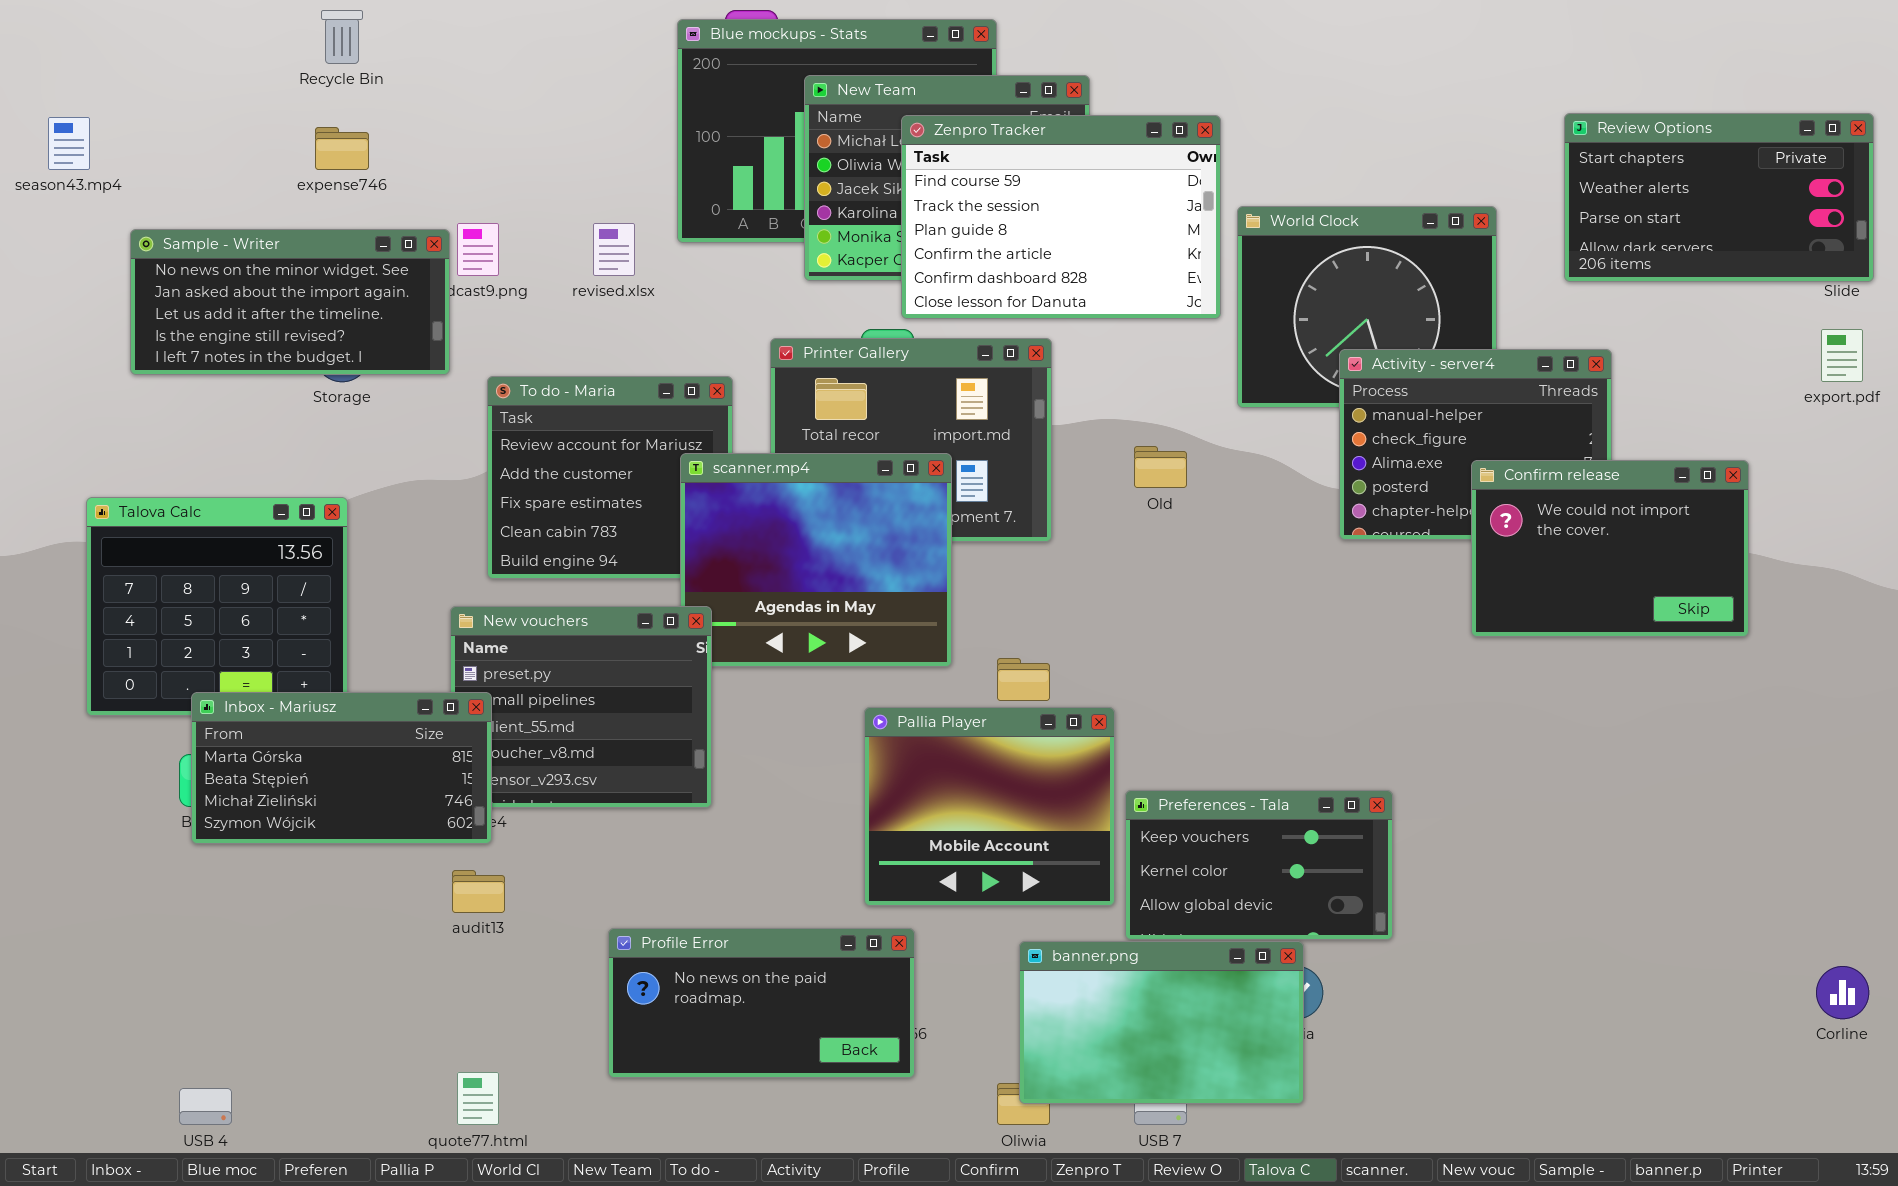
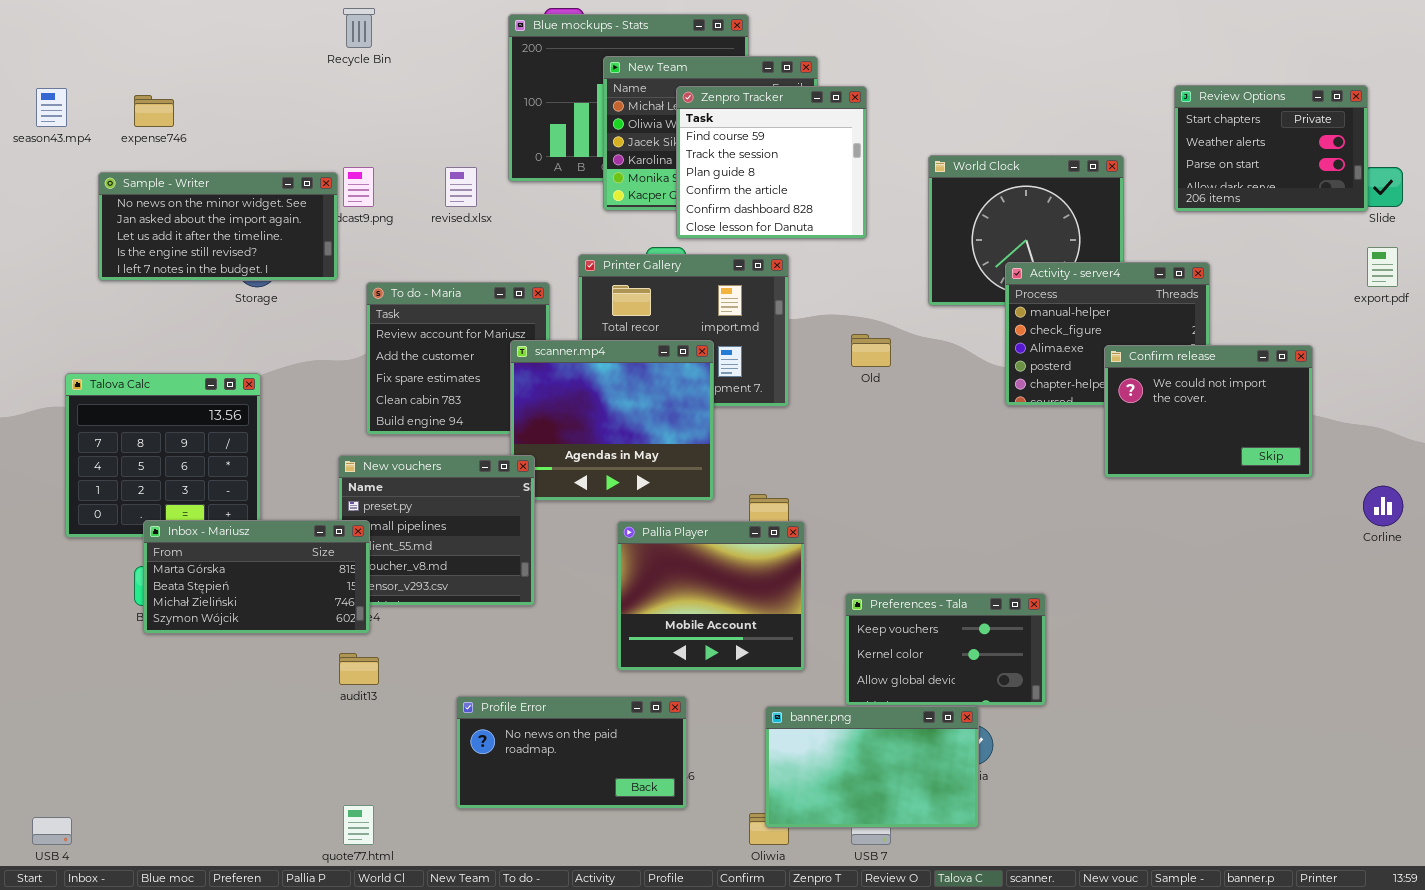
Recycle Bin: [321,10,363,64] -> [343,8,375,48], moved
Review Options: [1564,113,1874,282] -> [1174,85,1368,212], resized
Zenpro Tracker: [901,115,1221,319] -> [676,86,867,239], resized
expense746: [315,127,369,170] -> [134,95,174,127], moved
Pallia Player: [864,707,1115,906] -> [617,521,805,671], moved
Corline: [1816,966,1869,1019] -> [1363,486,1403,526], moved
USB 4: [179,1088,232,1125] -> [32,817,72,845], moved

